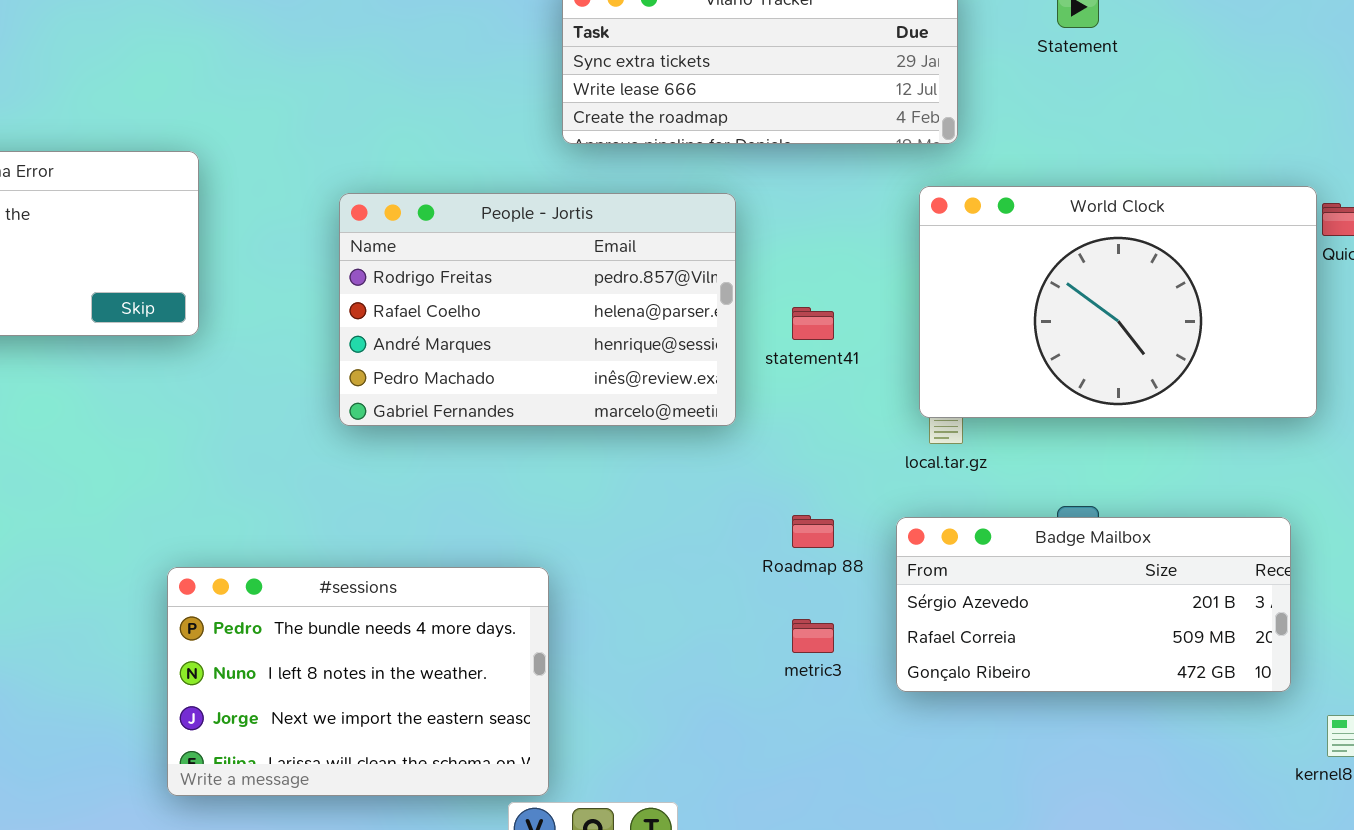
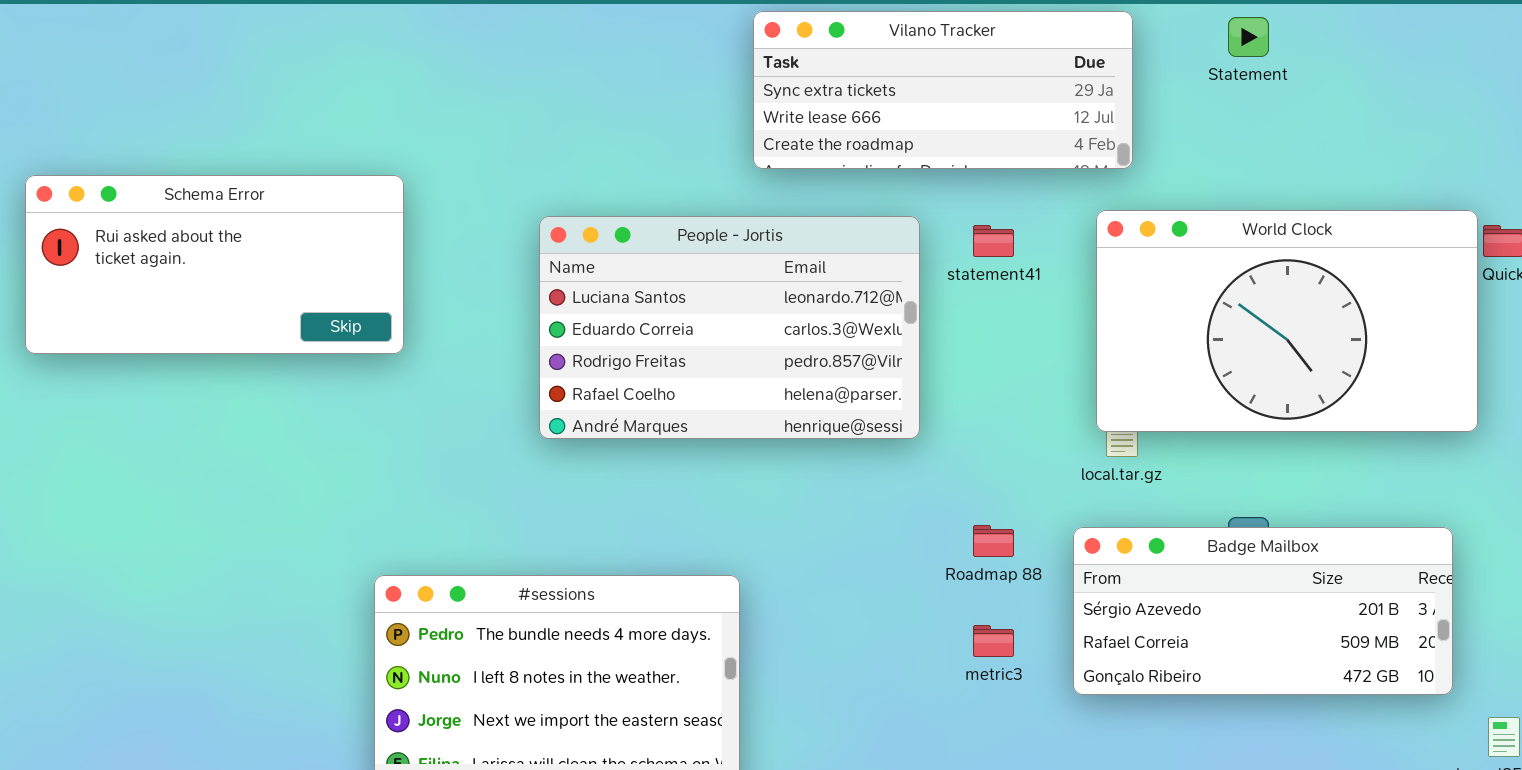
People - Jortis: [339,193,736,426] -> [539,216,920,439], scrolled up 2 rows
statement41: [792,307,834,340] -> [973,225,1014,257], moved

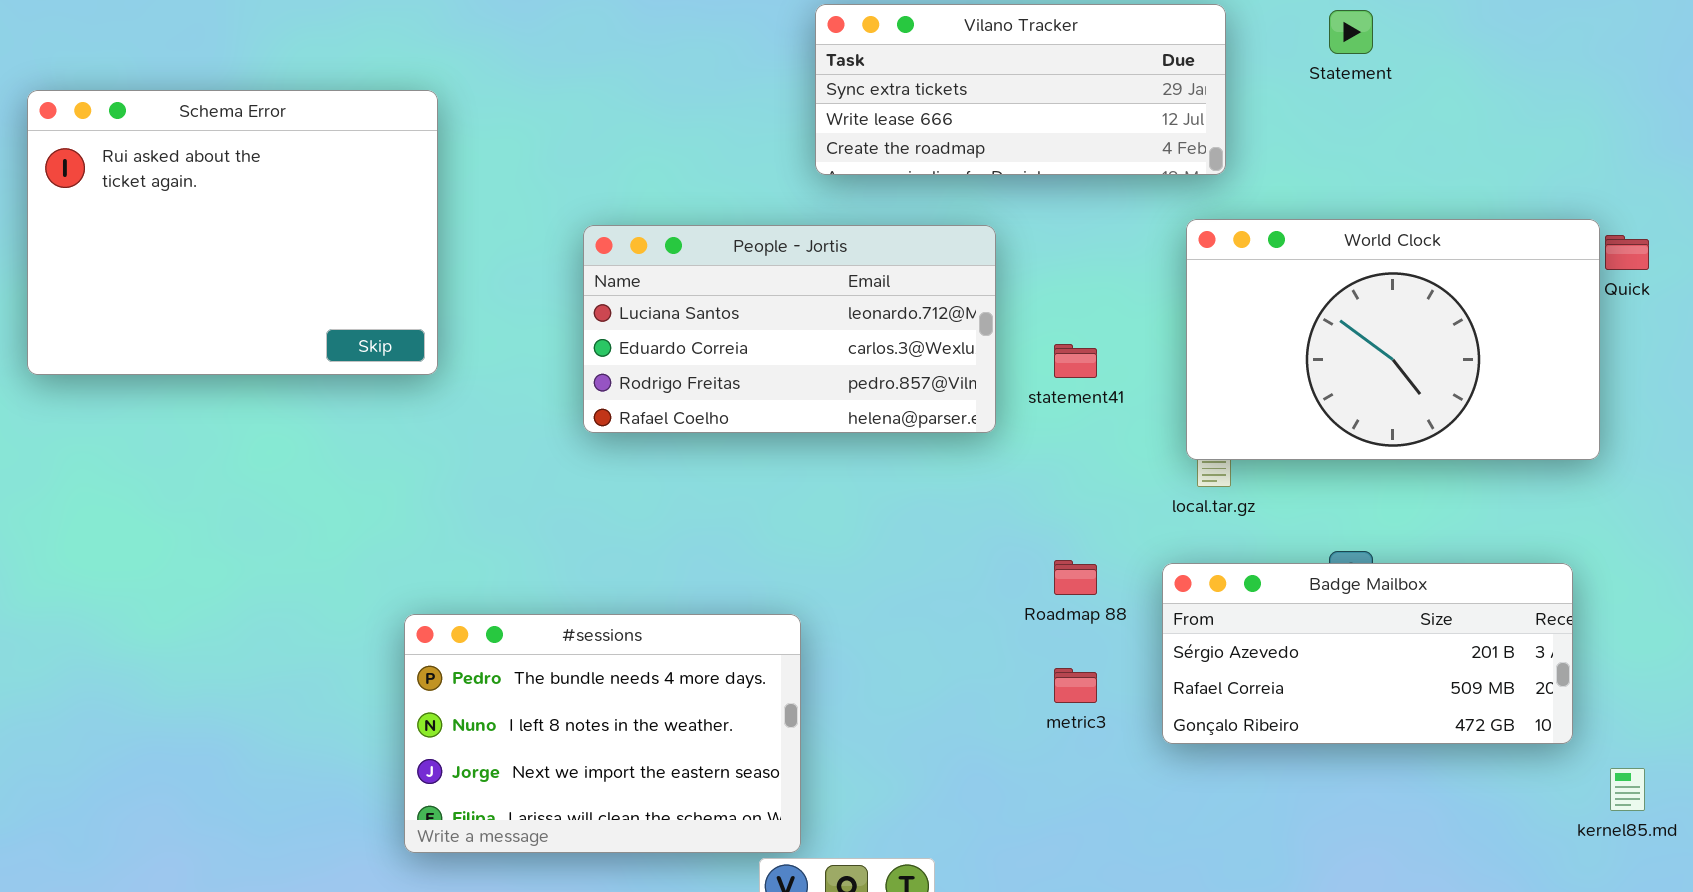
Schema Error: [25,175,404,354] -> [27,90,438,375], resized
People - Jortis: [539,216,920,439] -> [583,225,996,433], resized
statement41: [973,225,1014,257] -> [1054,344,1097,378], moved

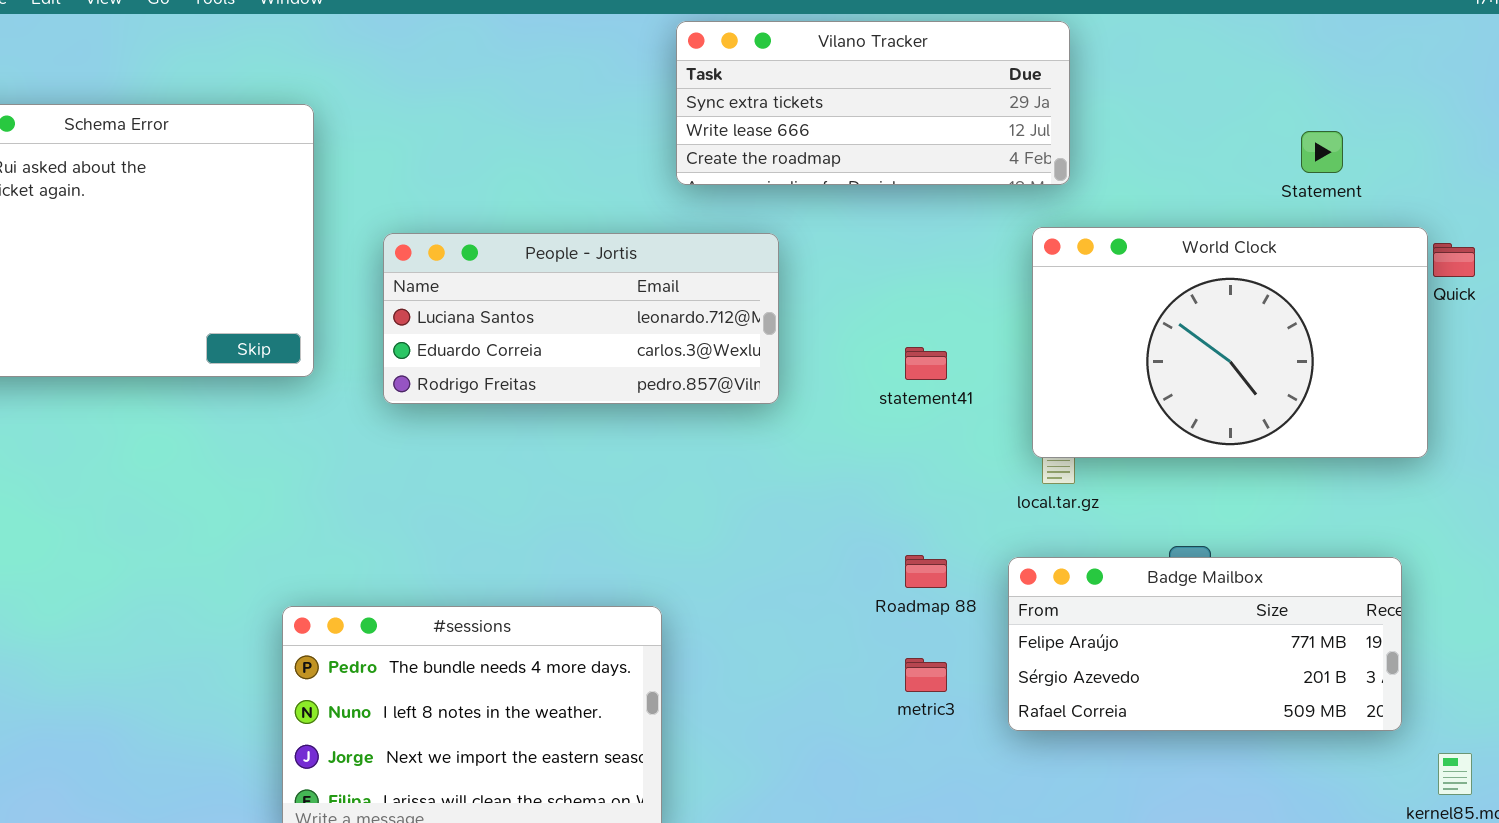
Statement: [1329,10,1373,54] -> [1301,131,1343,173], moved
People - Jortis: [583,225,996,433] -> [383,233,779,404], moved, resized
Badge Mailbox: [1162,563,1573,744] -> [1008,557,1402,731], scrolled up 1 row

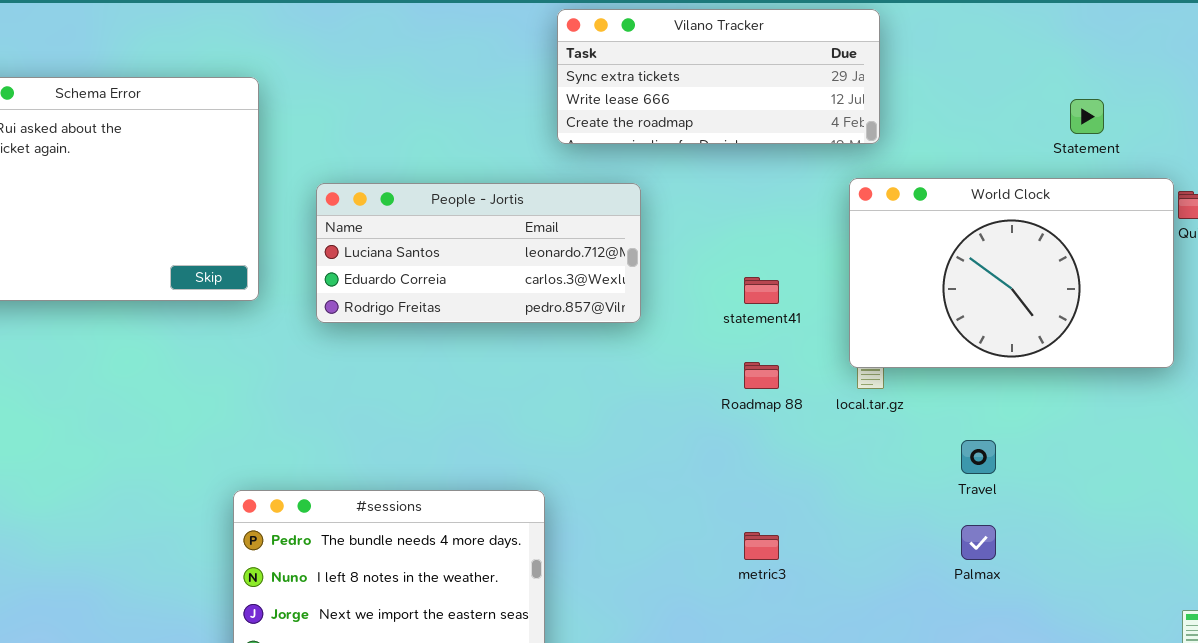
Roadmap 88: [905,555,947,588] -> [744,362,779,389], moved
Badge Mailbox: [1008,557,1402,731] -> none, closed

